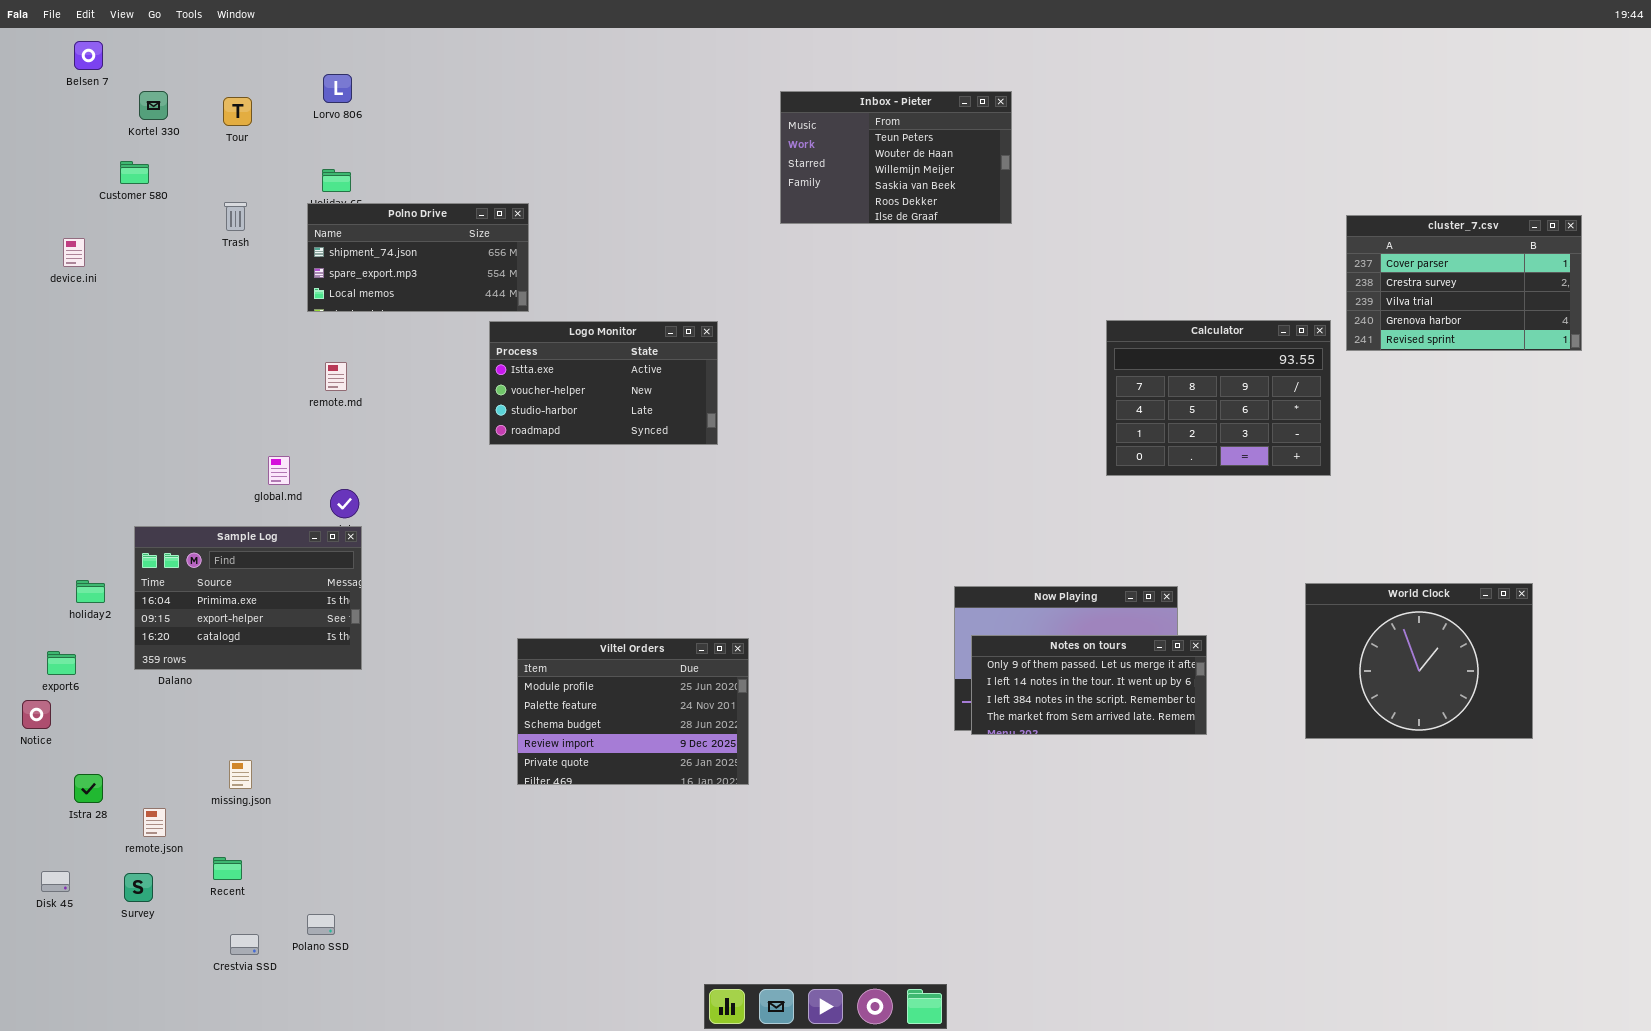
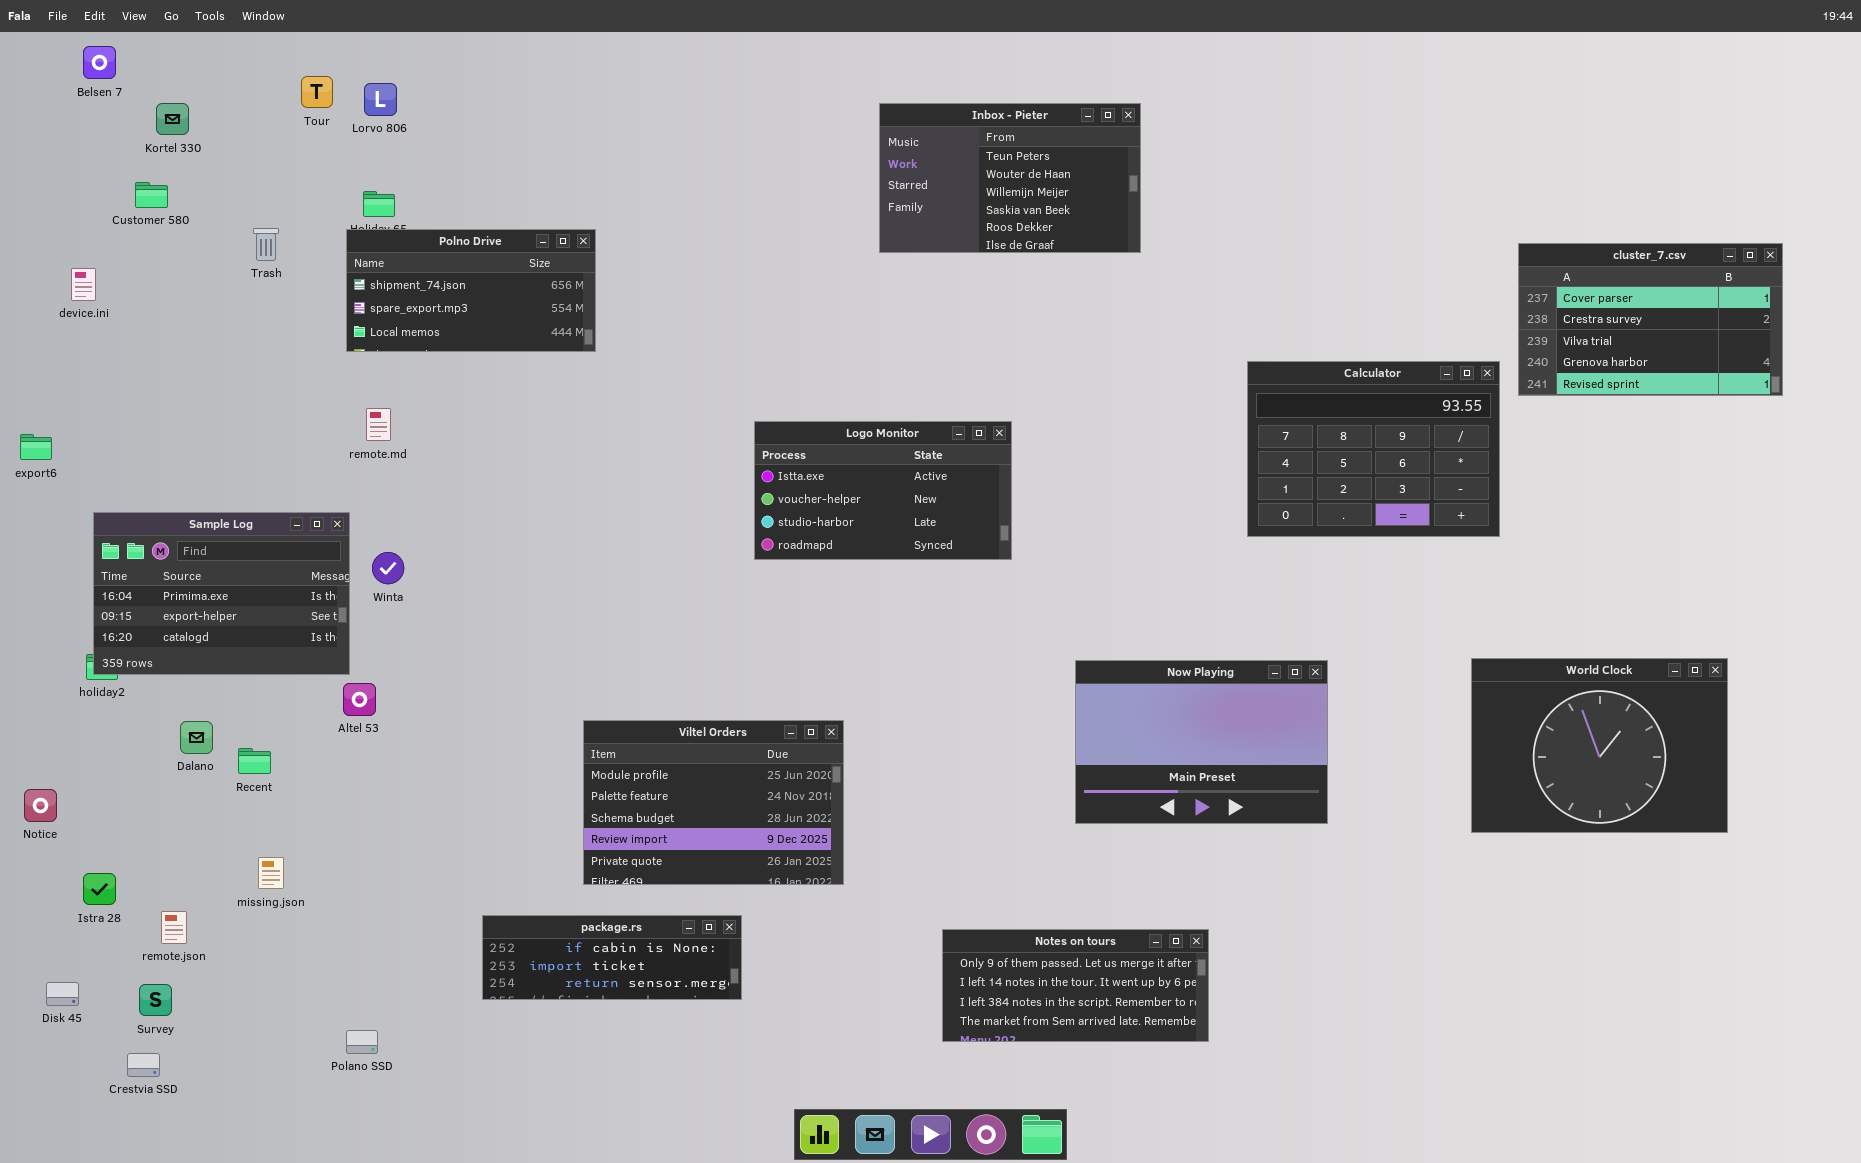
Tour: [223,97,252,126] -> [301,76,333,108], moved
Logo Monitor: [489,321,718,445] -> [754,421,1012,560], moved
Sample Log: [134,526,362,670] -> [93,512,350,675], moved
Notes on tours: [971,635,1207,735] -> [942,929,1209,1042], moved
export6: [47,651,76,675] -> [20,434,52,460], moved
package.rs: none -> [482,915,742,1000], opened
Recent: [213,857,242,880] -> [238,748,271,774], moved
Crestvia SSD: [230,934,259,955] -> [127,1053,160,1077], moved

